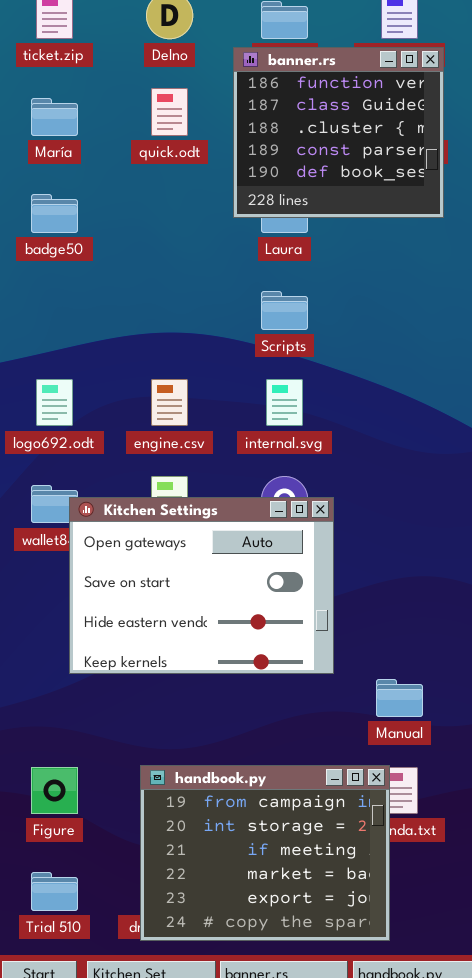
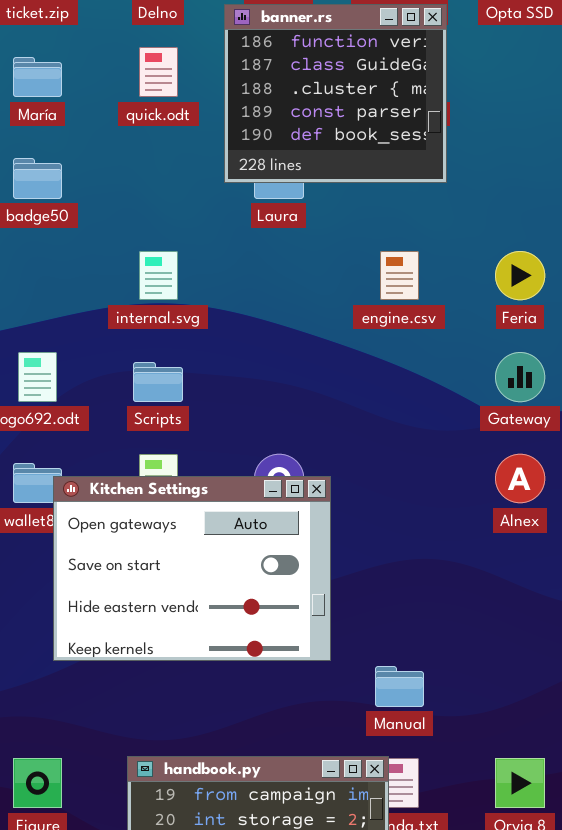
Scripts: [261,291,308,330] -> [133,362,183,402], moved
engine.csv: [151,379,188,426] -> [380,251,419,300], moved
internal.svg: [266,379,303,426] -> [139,251,178,300], moved

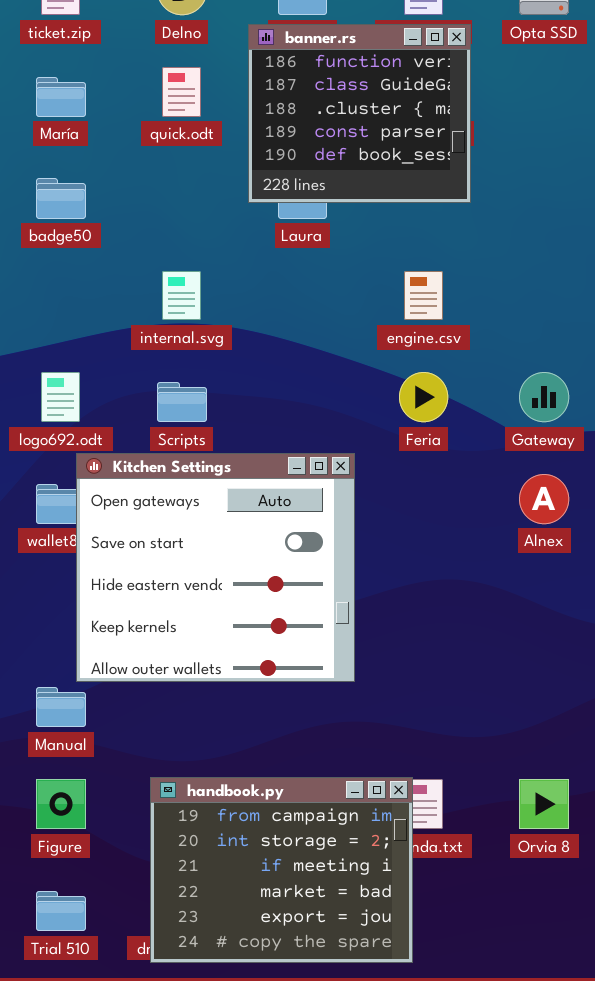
Feria: [495,251,545,300] -> [399,372,448,422], moved
Kitchen Settings: [53,476,331,661] -> [76,453,355,682], resized
Manual: [375,666,424,707] -> [36,687,86,727], moved

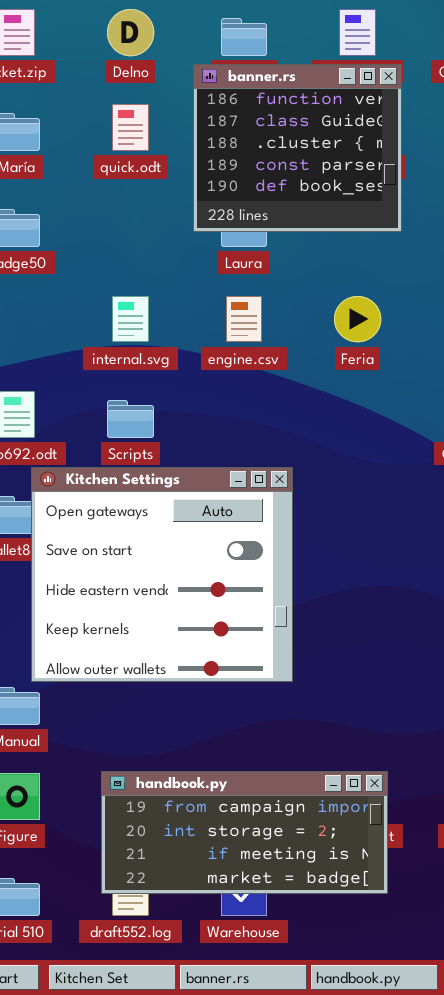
engine.csv: [404,271,443,320] -> [226,296,262,342], moved
Feria: [399,372,448,422] -> [334,296,381,342], moved
handbook.py: [150,777,413,963] -> [101,771,388,894], resized

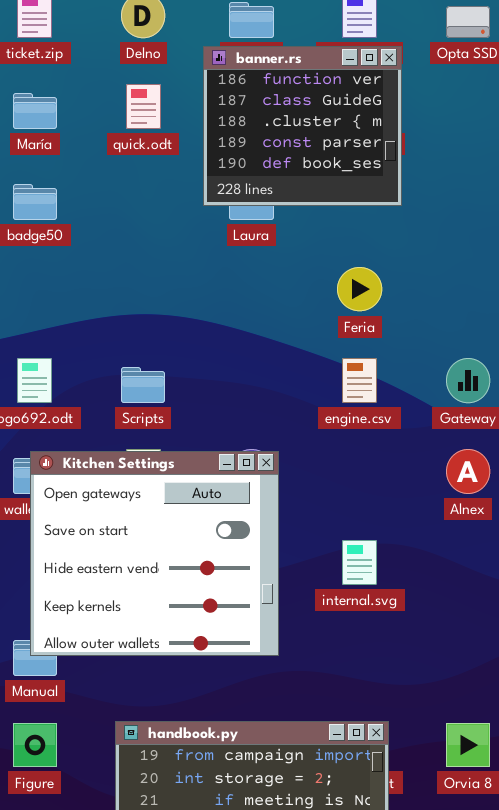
internal.svg: [112,296,149,342] -> [342,540,377,585], moved
engine.csv: [226,296,262,342] -> [342,358,377,403], moved
Kitchen Settings: [31,467,293,682] -> [30,451,279,656], moved

